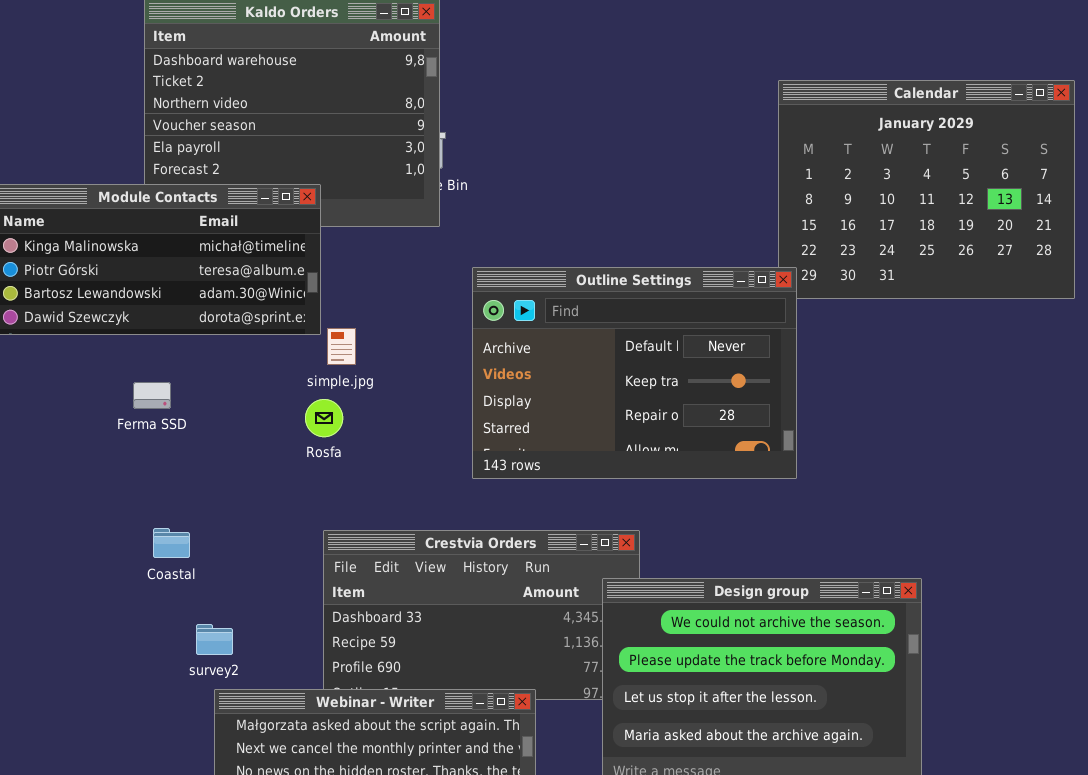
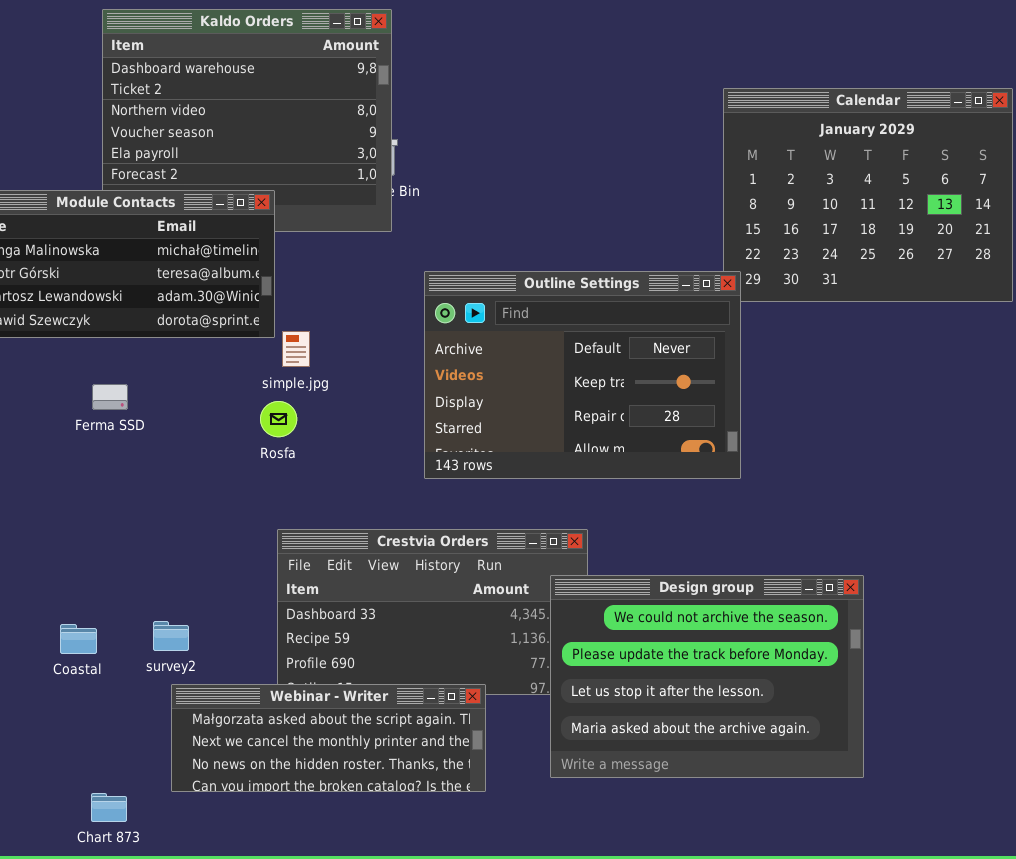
Coastal: [153,528,190,558] -> [60,624,97,654], moved

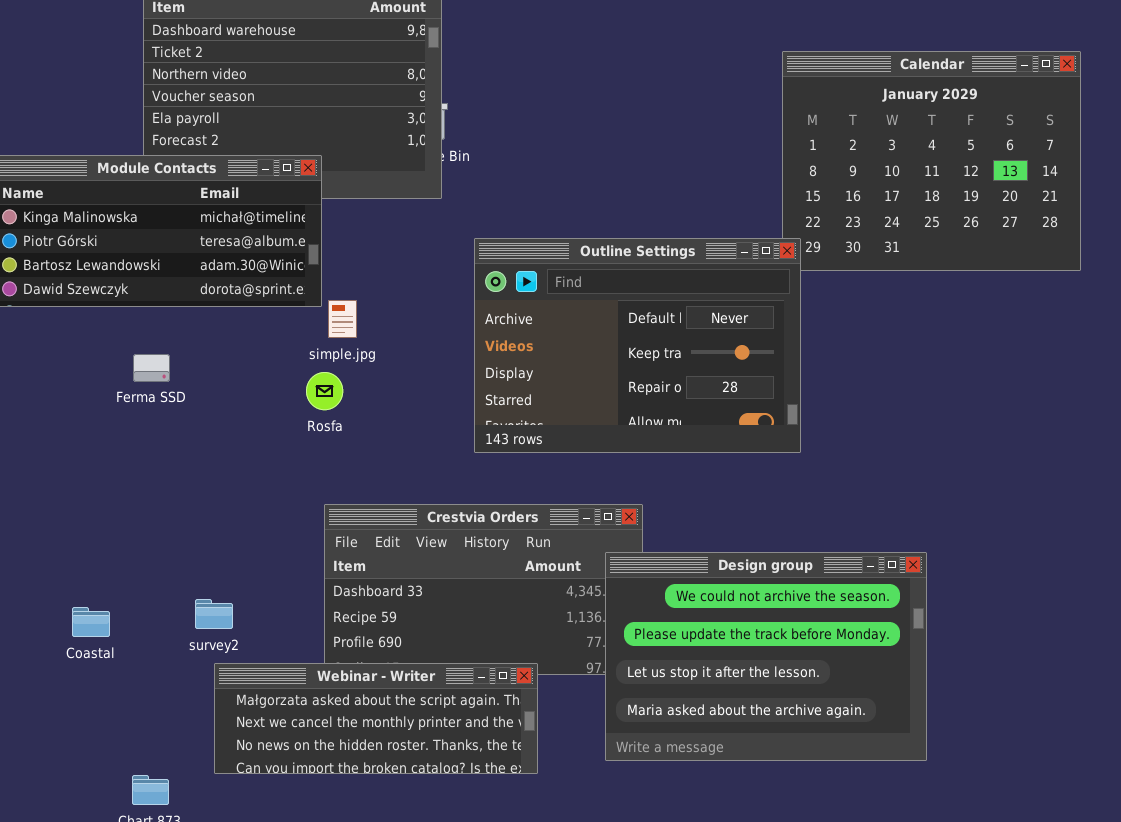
Coastal: [60,624,97,654] -> [72,607,110,637], moved

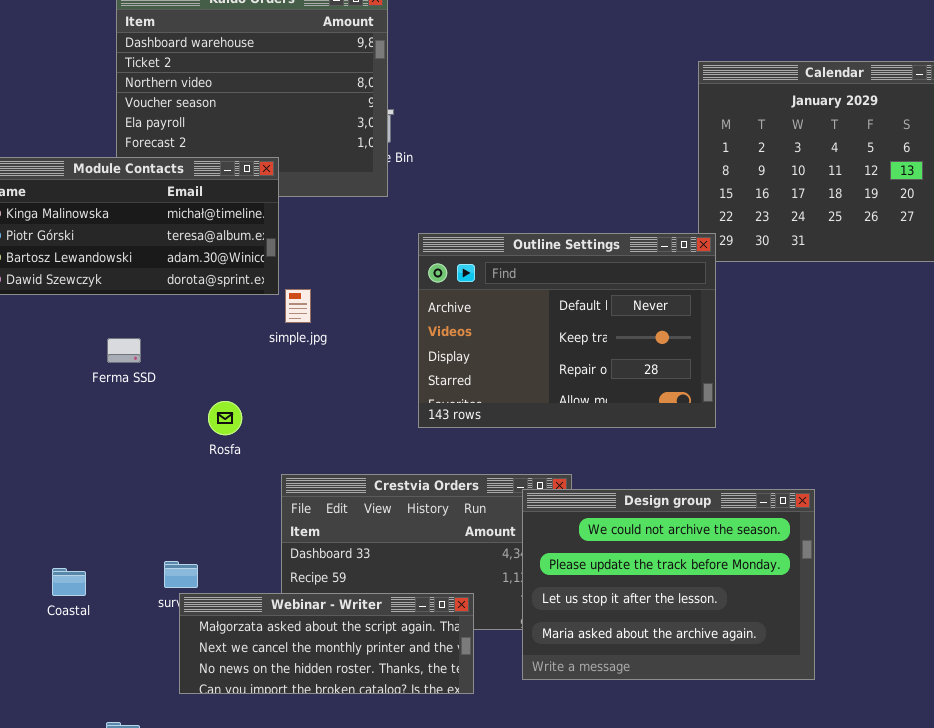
Rosfa: [306,372,343,410] -> [208,401,242,435], moved
Design group: [605,552,927,761] -> [522,489,815,680], moved
Webinar - Writer: [214,663,538,774] -> [179,593,474,694], moved

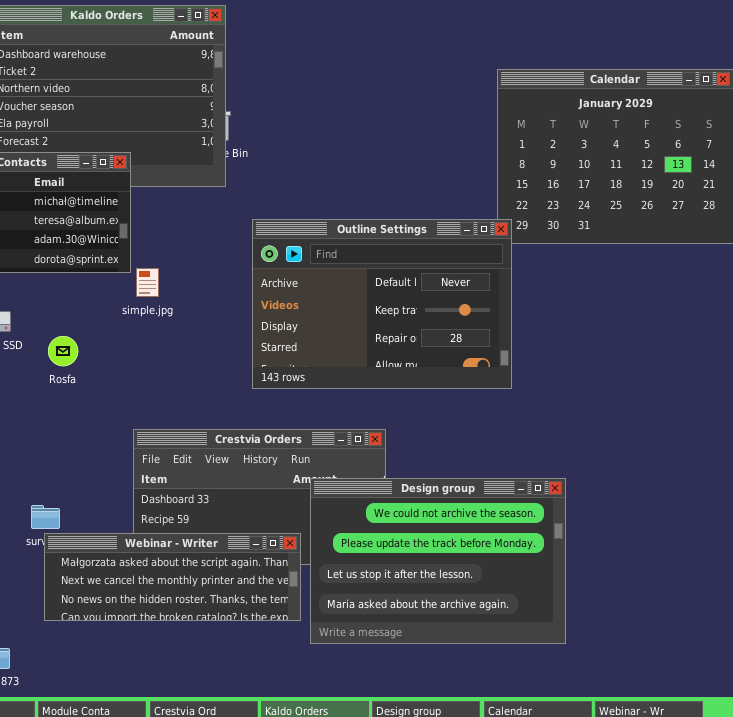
Rosfa: [208,401,242,435] -> [48,336,78,366], moved
Design group: [522,489,815,680] -> [310,478,566,644], moved

